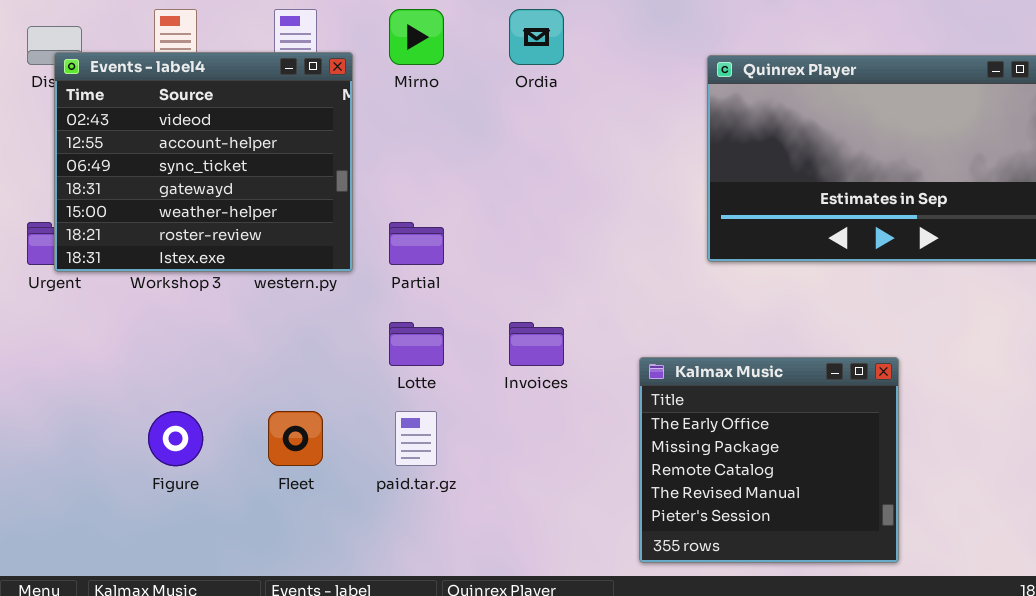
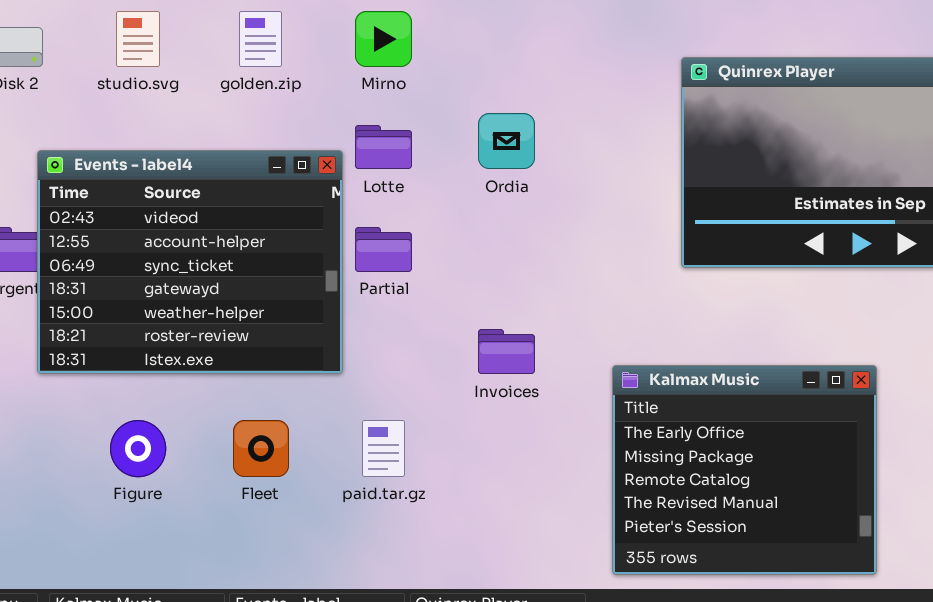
Ordia: [509,9,564,65] -> [478,113,535,169], moved
Events - label4: [54,52,353,272] -> [37,150,343,374], moved
Lotte: [389,322,444,366] -> [355,125,412,169], moved

